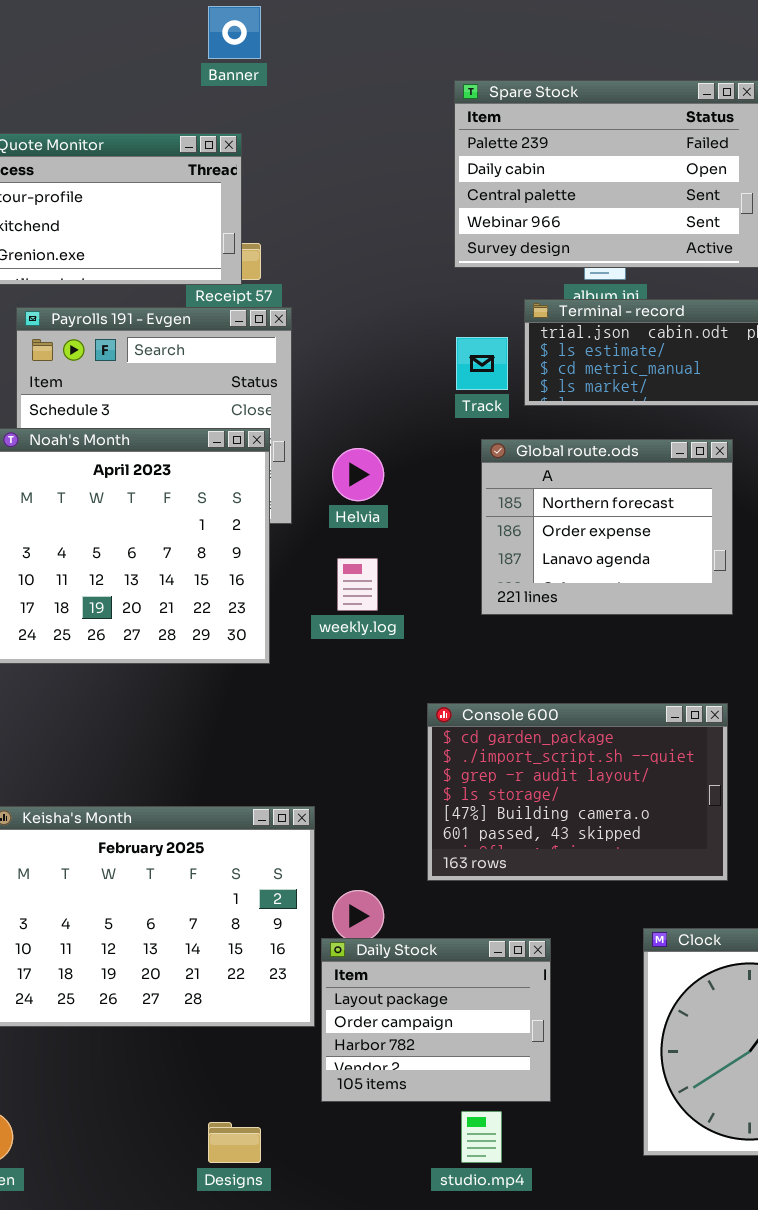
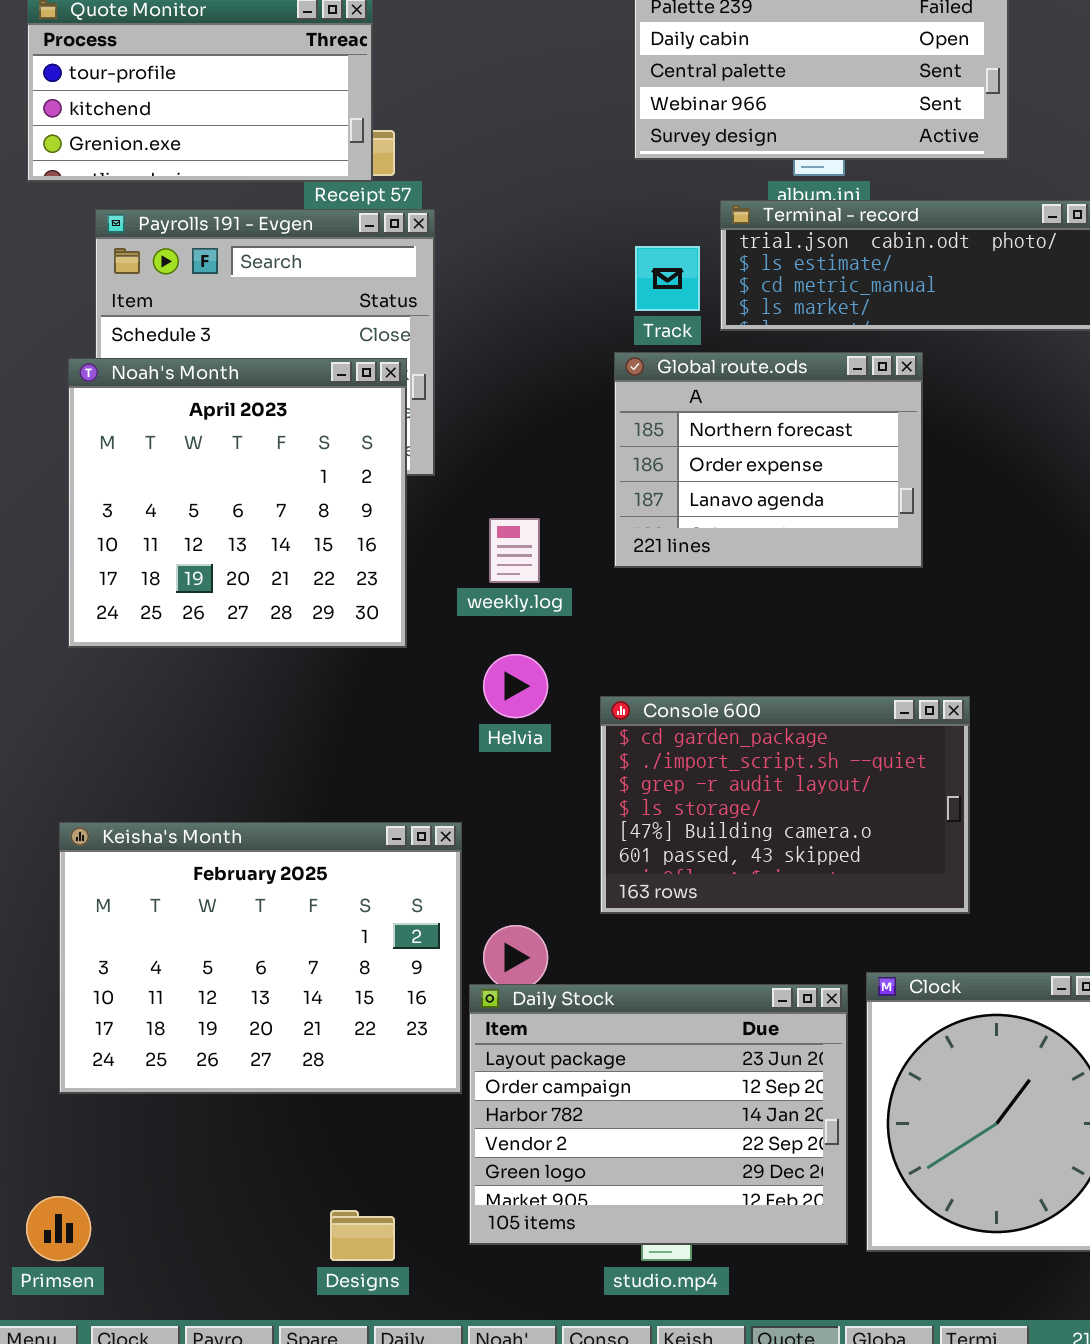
Global route.ods: [481,439,733,615] -> [614,352,923,568], moved
Helvia: [332,448,384,501] -> [483,654,548,718], moved
Daily Stock: [321,938,551,1102] -> [469,984,848,1245], resized

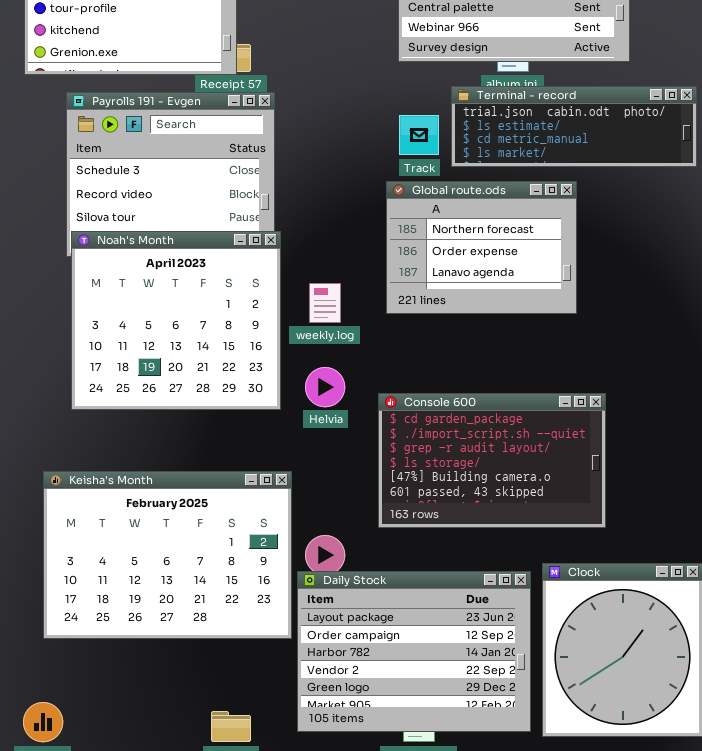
Noah's Month: [68,358,407,648] -> [71,231,281,410], moved

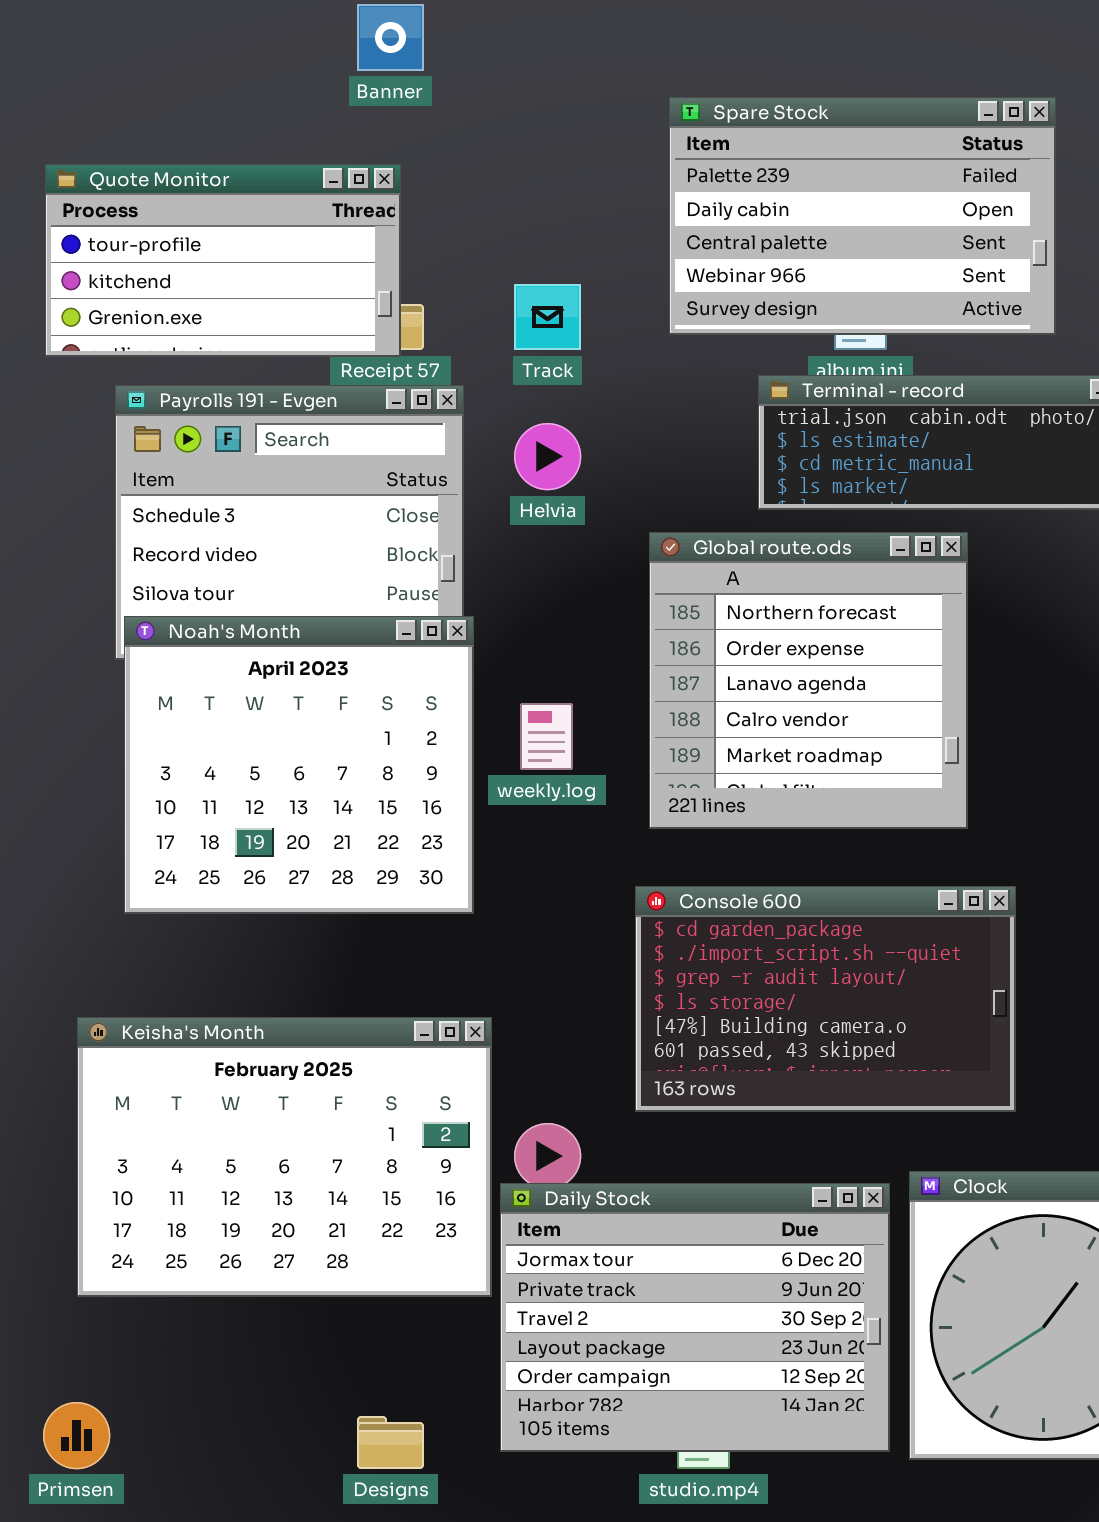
Track: [399,115,439,155] -> [514,284,581,350], moved
Global route.ods: [386,181,577,314] -> [649,532,968,829], resized
Helvia: [305,367,345,407] -> [514,423,581,490], moved
Daily Stock: [297,571,531,732] -> [500,1183,890,1452], scrolled up 3 rows

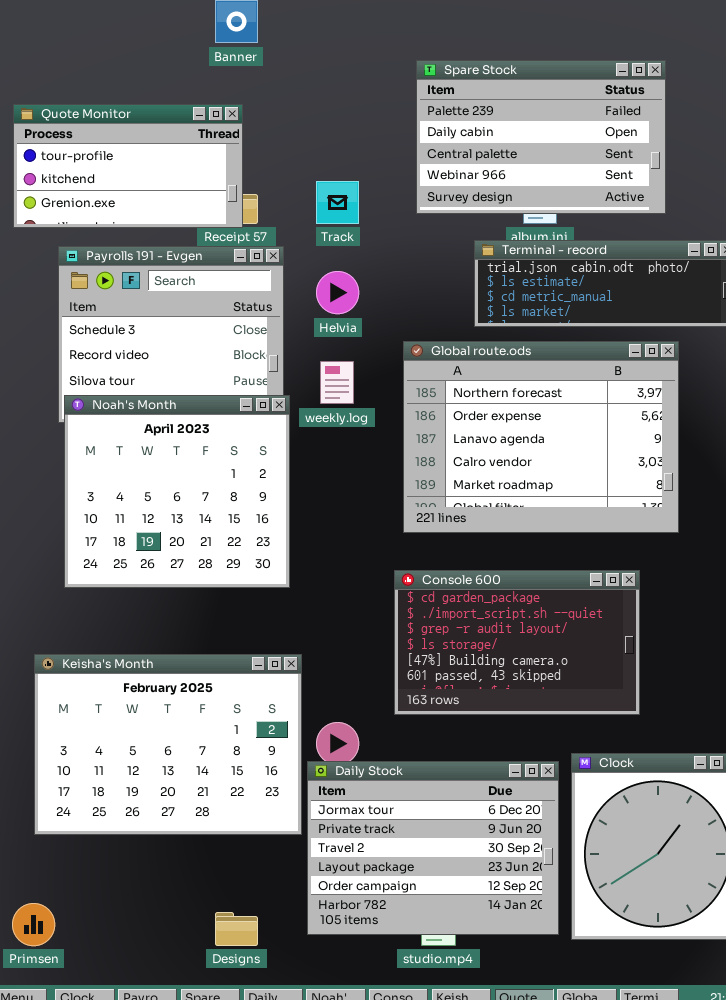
Global route.ods: [649,532,968,829] -> [403,341,679,533], resized
weekly.log: [520,703,573,770] -> [320,361,354,404], moved

